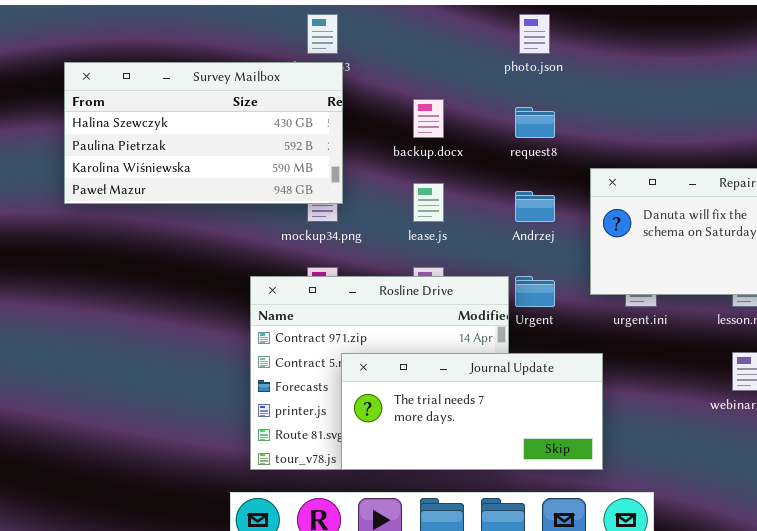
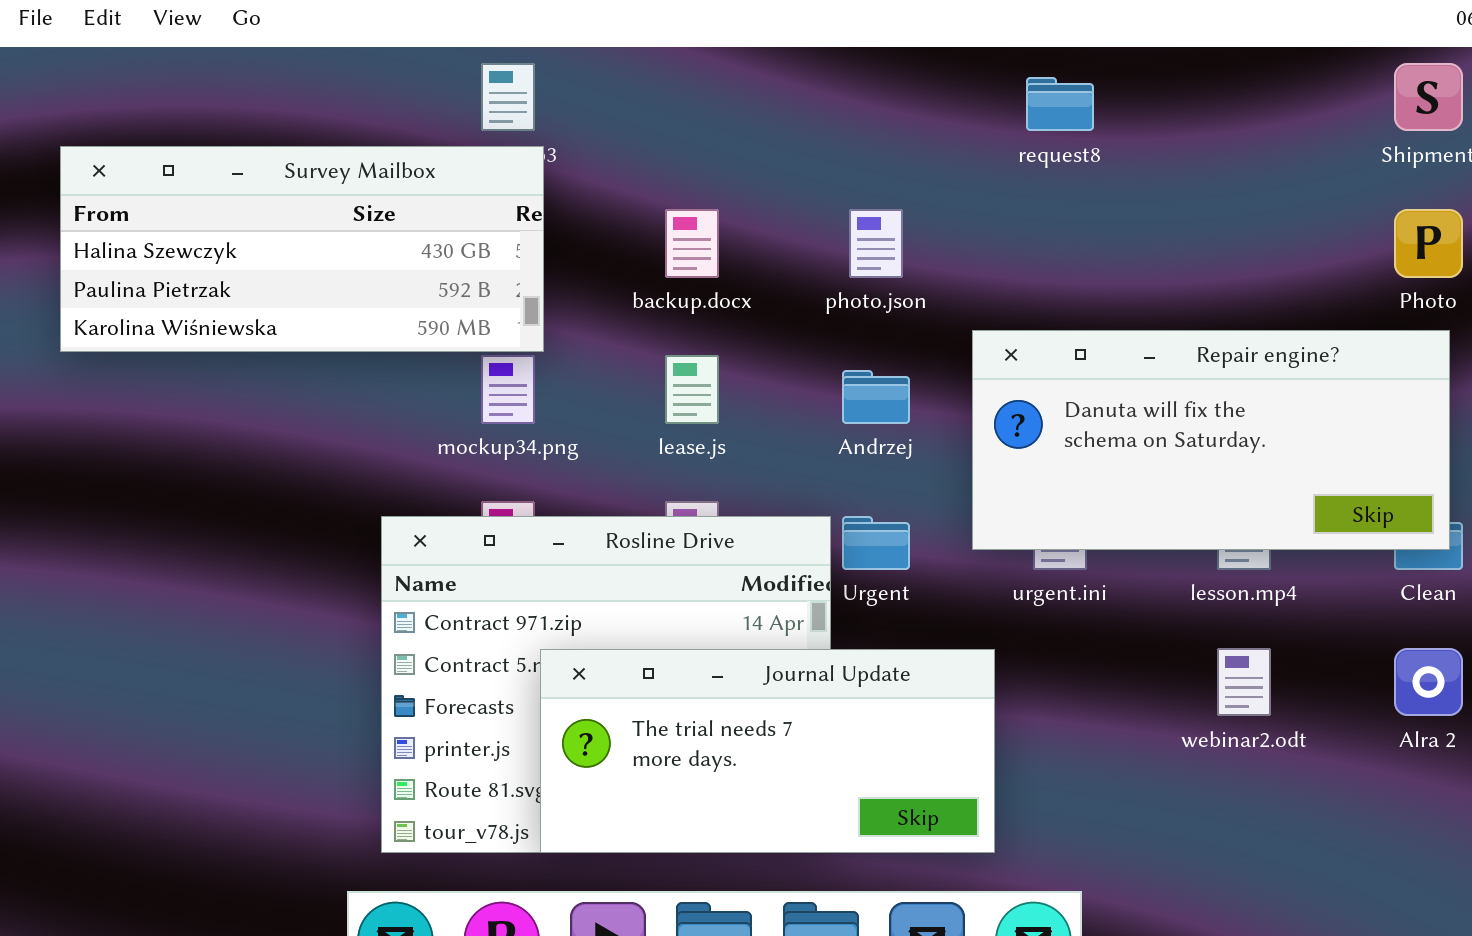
photo.json: [519,14,550,54] -> [849,209,903,278], moved
Survey Mailbox: [64,62,343,204] -> [60,146,544,352], resized
request8: [515,107,555,138] -> [1026,77,1094,131], moved

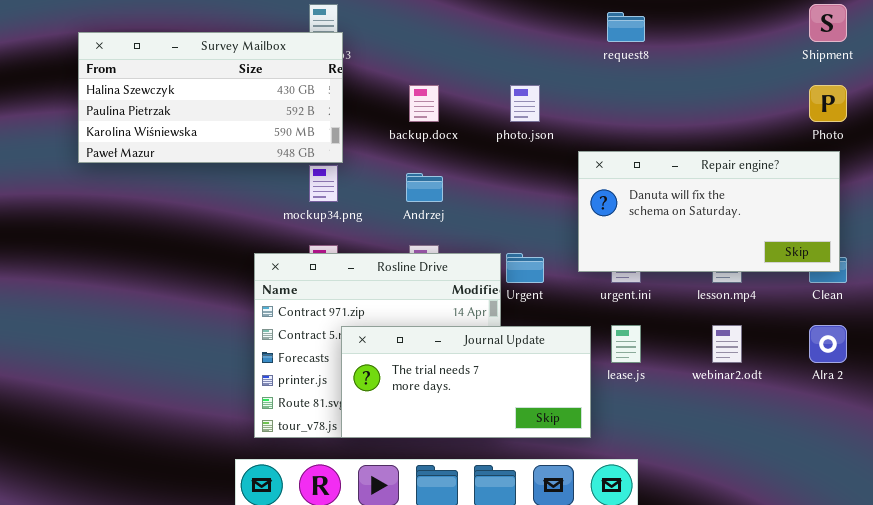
Survey Mailbox: [60,146,544,352] -> [78,32,343,163], resized
lease.js: [665,355,719,424] -> [611,325,641,363], moved
Andrzej: [842,370,910,424] -> [406,173,443,202], moved

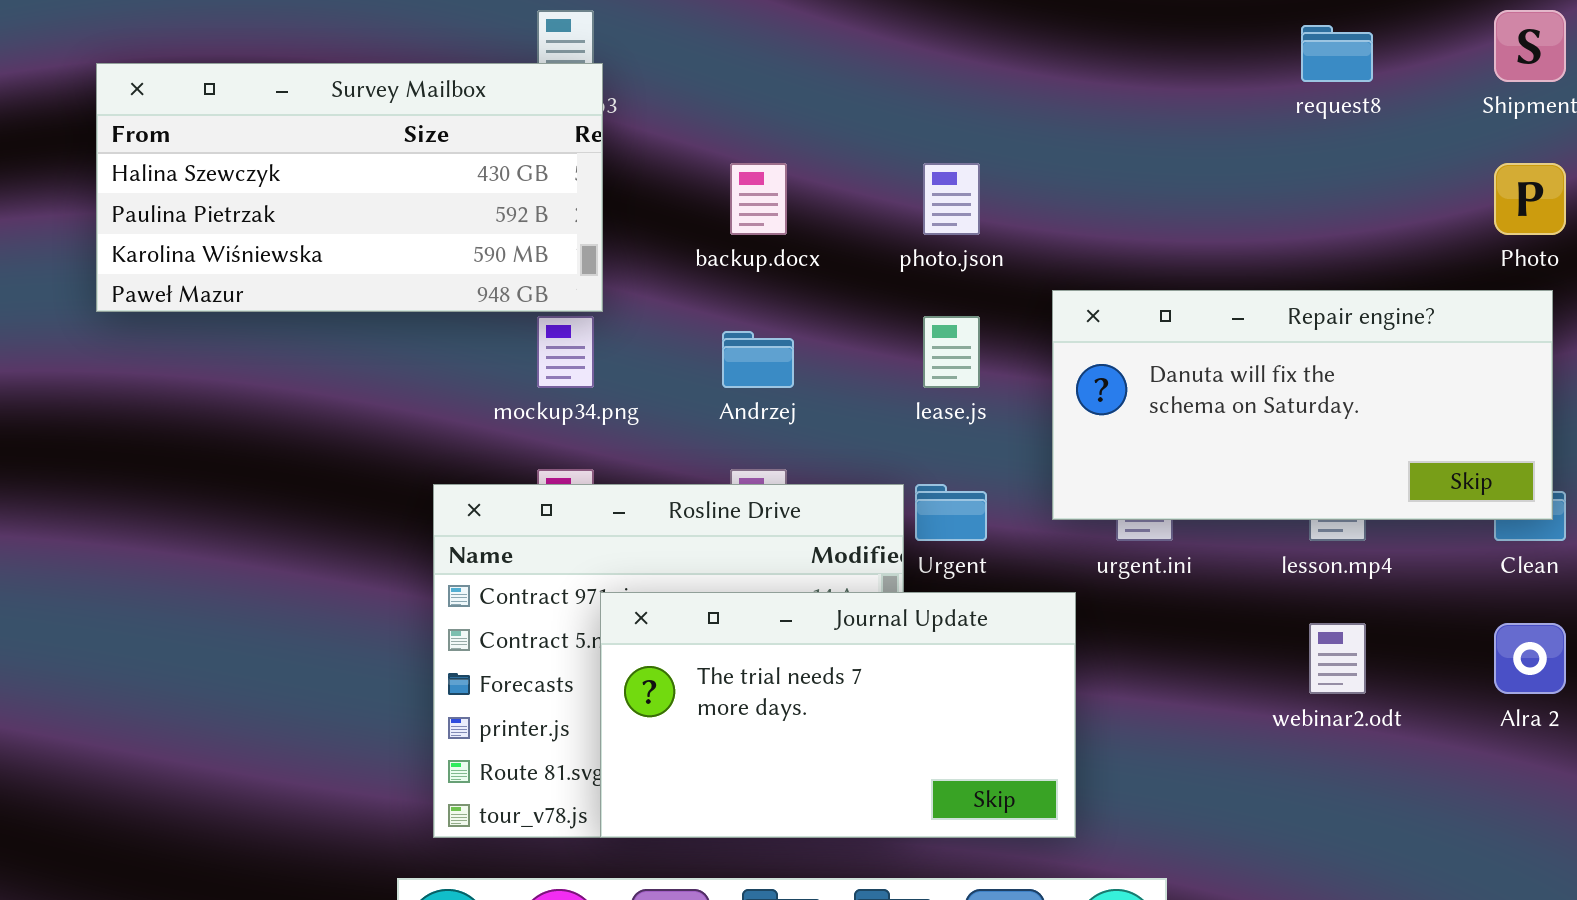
request8: [607,12,645,42] -> [1301,25,1373,82], moved
lease.js: [611,325,641,363] -> [923,316,980,388], moved
Journal Update: [341,326,591,438] -> [600,592,1076,838], resized

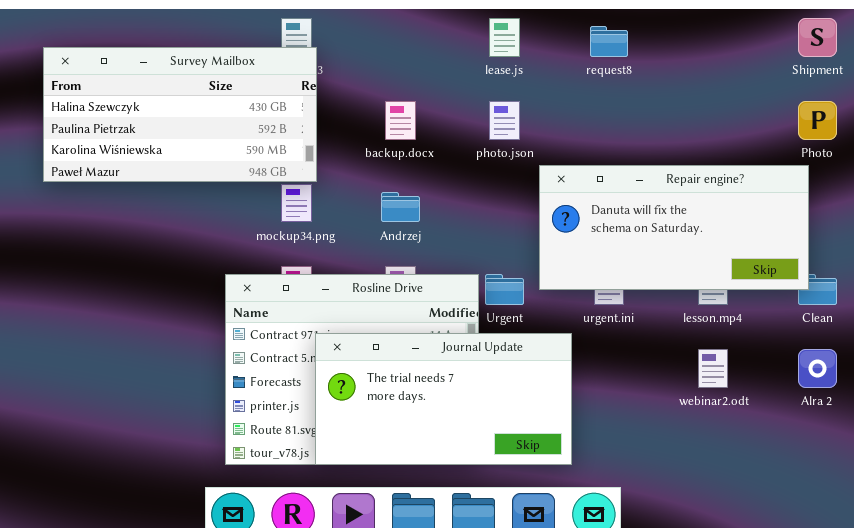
request8: [1301,25,1373,82] -> [590,26,628,57], moved
Repair engine?: [1052,290,1553,520] -> [539,165,809,290], moved
lease.js: [923,316,980,388] -> [489,18,520,57], moved

